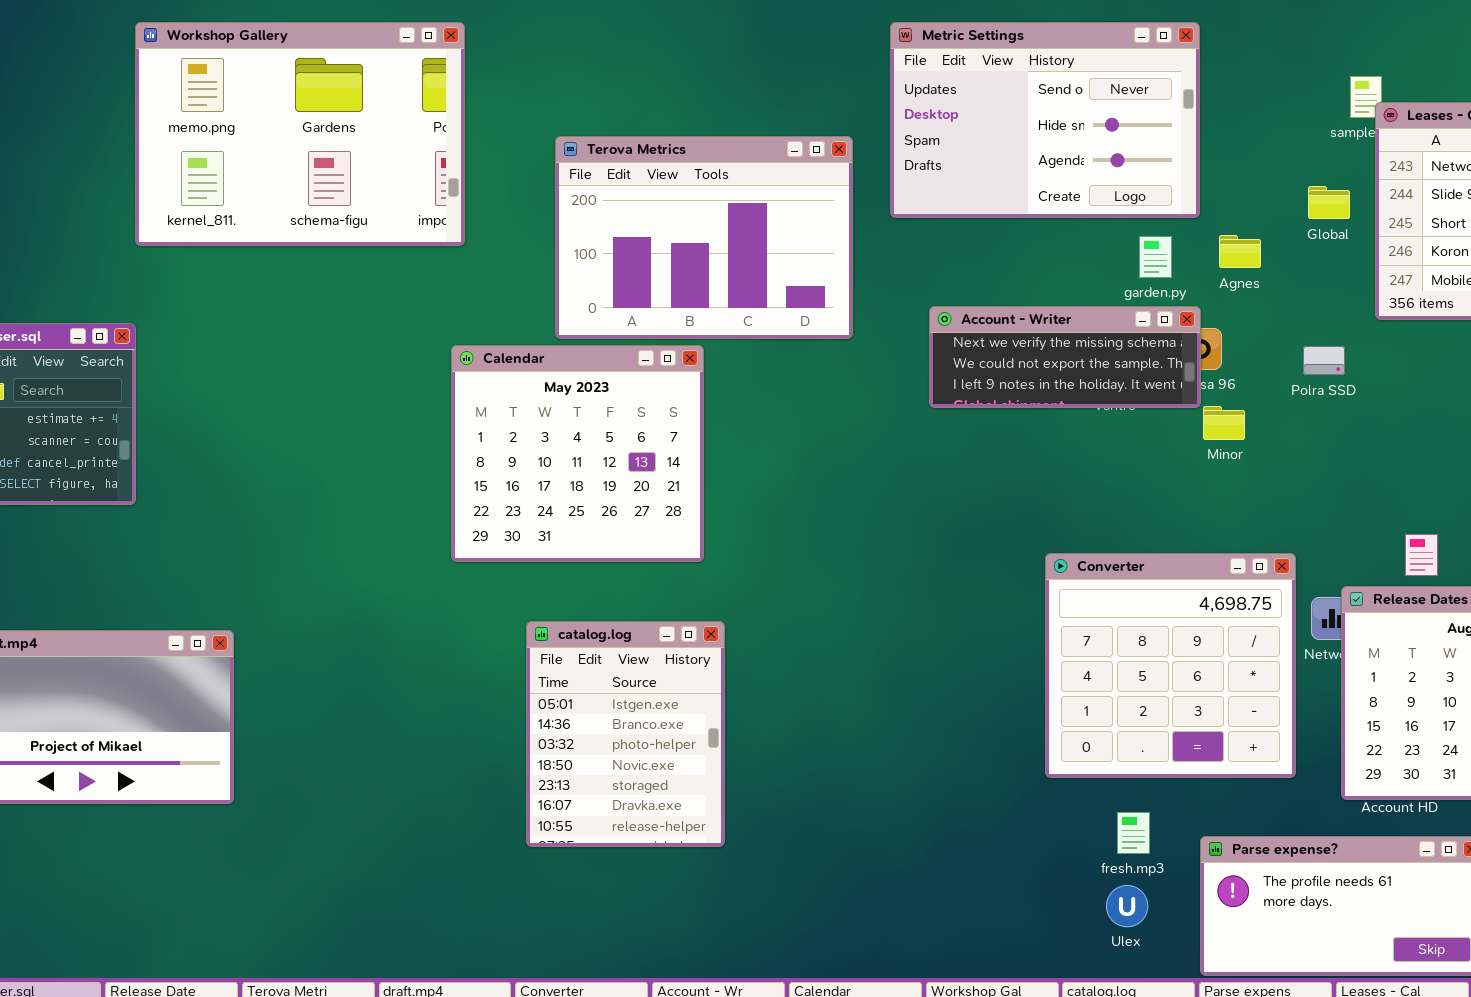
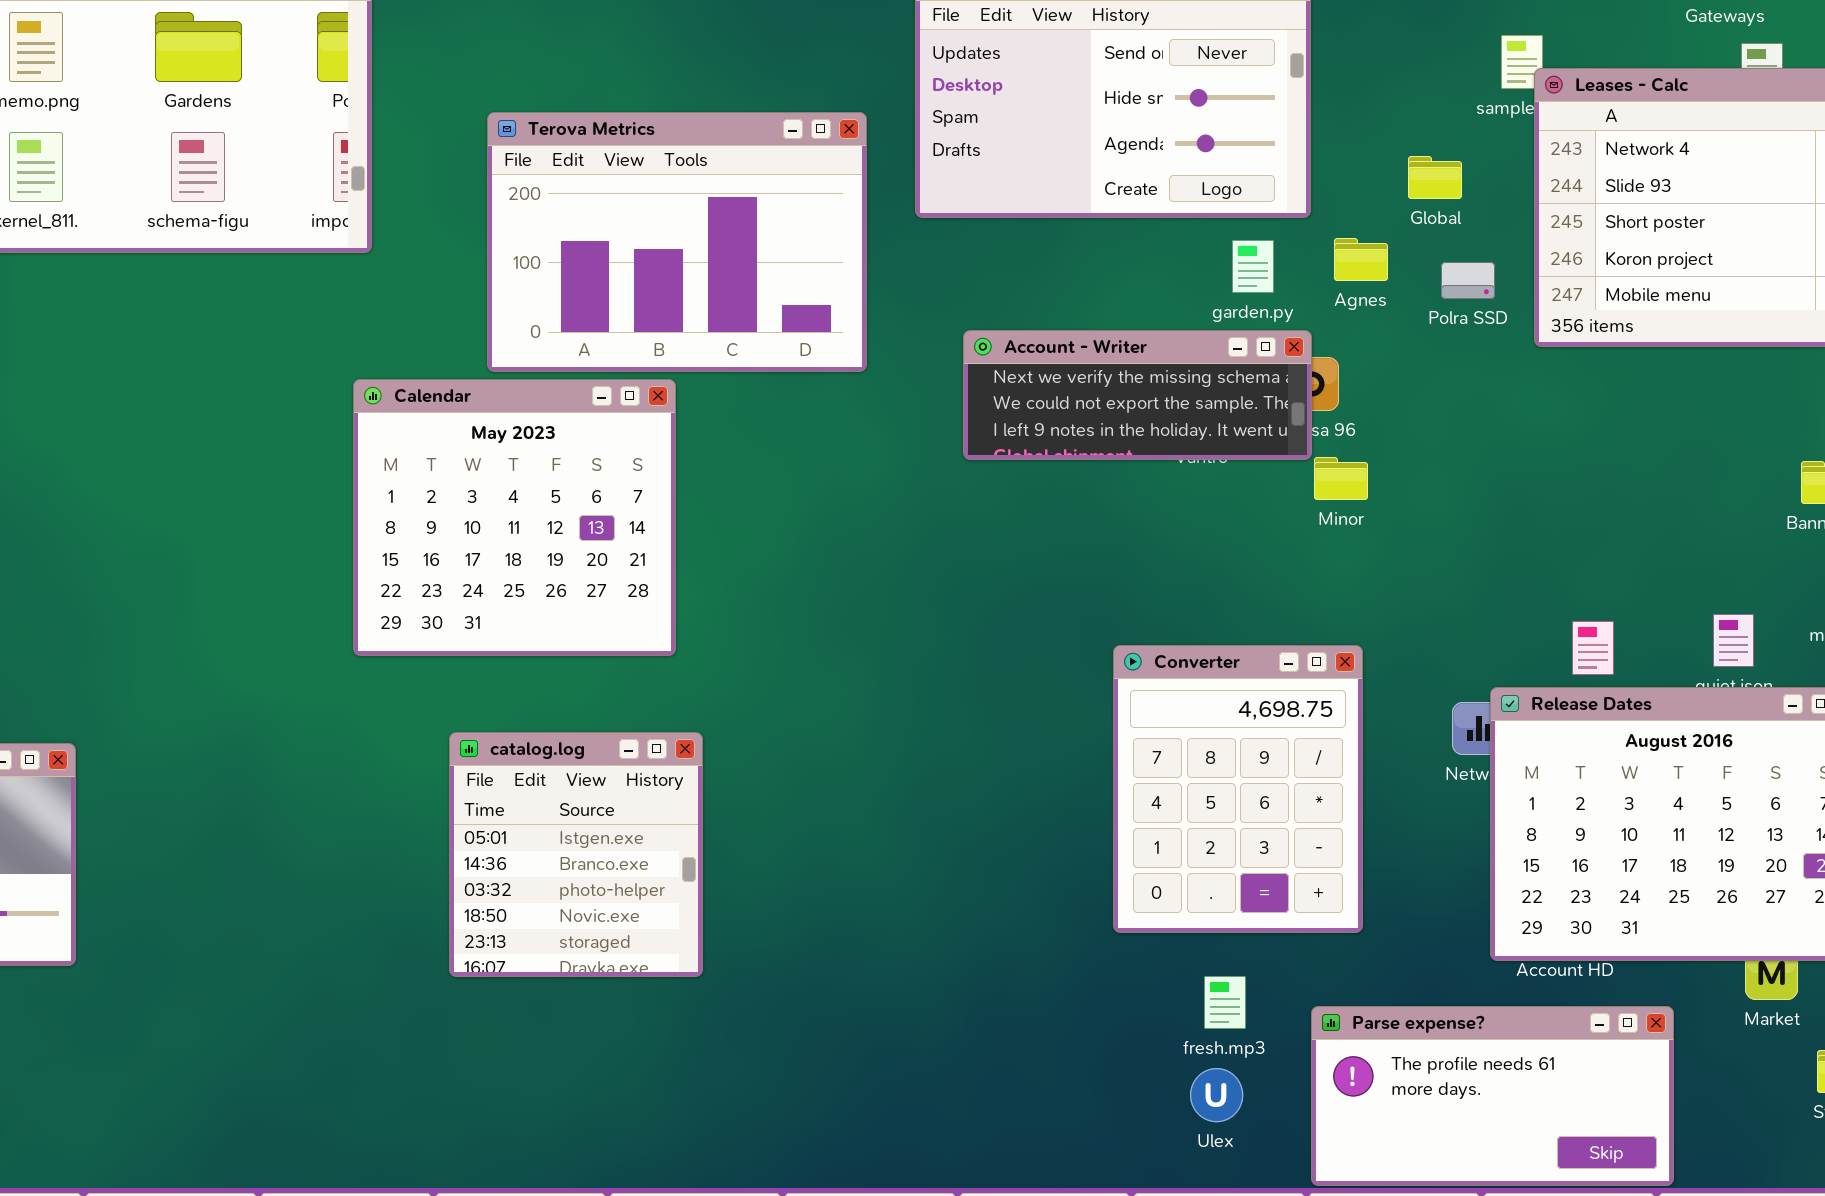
Global: [1308,186,1350,219] -> [1408,156,1462,199], moved
Polra SSD: [1303,346,1345,375] -> [1441,262,1495,299], moved
Converter: [1045,553,1296,778] -> [1113,645,1363,933], resized
catalog.log: [526,621,725,847] -> [449,732,703,977], resized

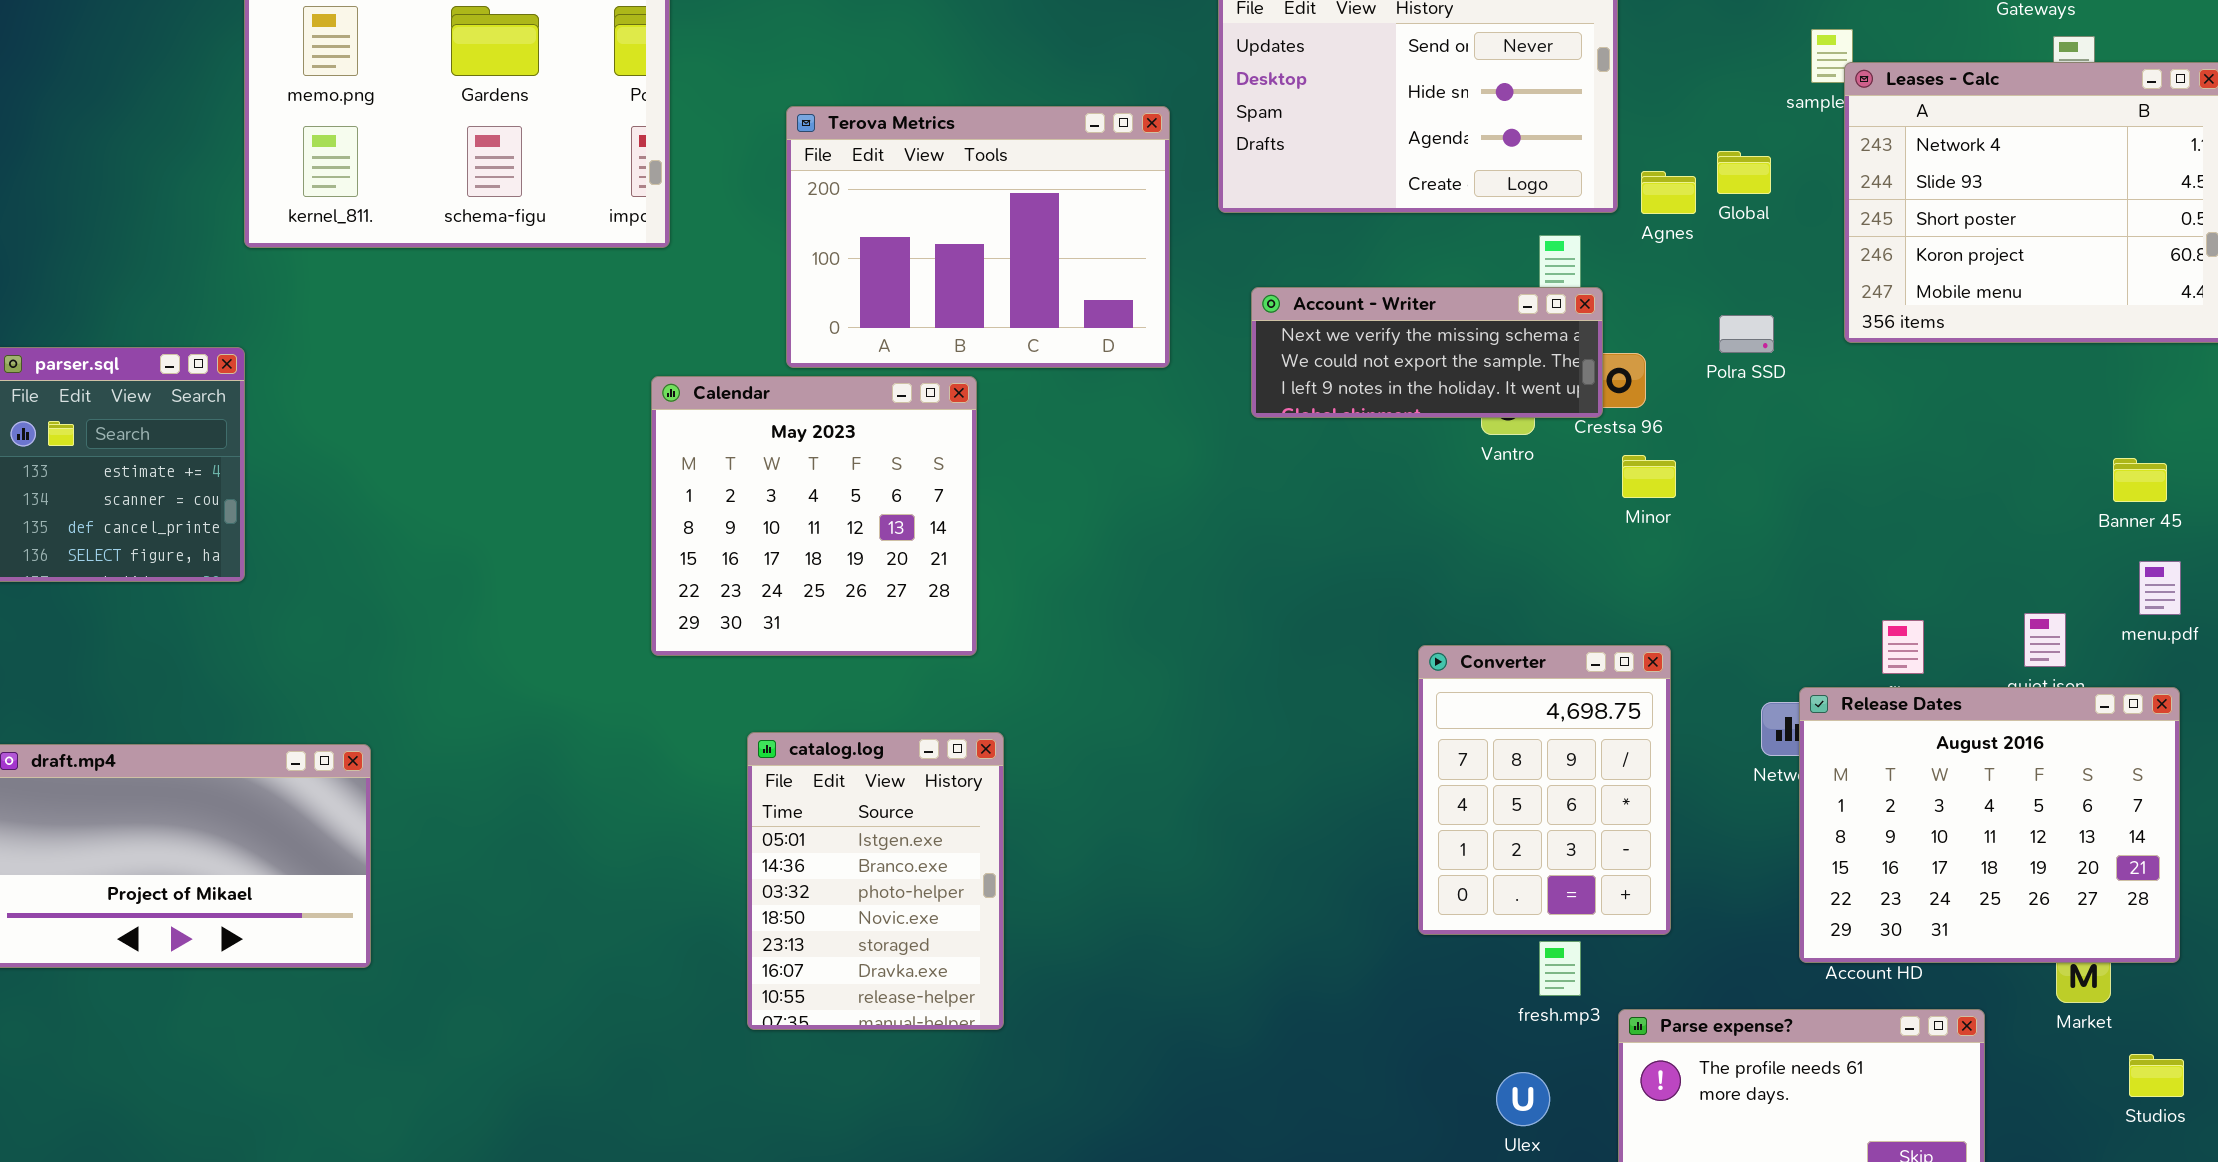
Agnes: [1334,238,1388,281] -> [1641,171,1696,214], moved
Polra SSD: [1441,262,1495,299] -> [1719,315,1774,353], moved
Account - Writer: [963,330,1312,460] -> [1251,287,1603,418], moved
catalog.log: [449,732,703,977] -> [747,732,1004,1030], resized
fresh.mp3: [1204,976,1246,1029] -> [1539,941,1581,996], moved

